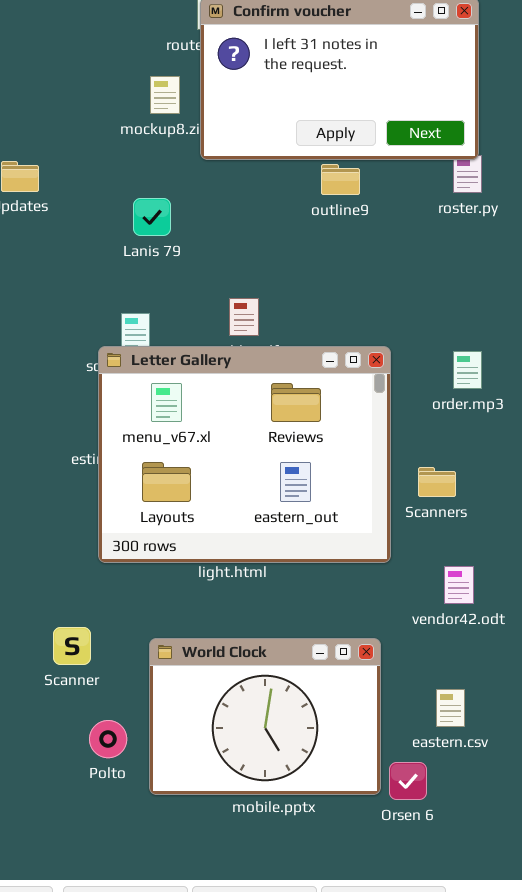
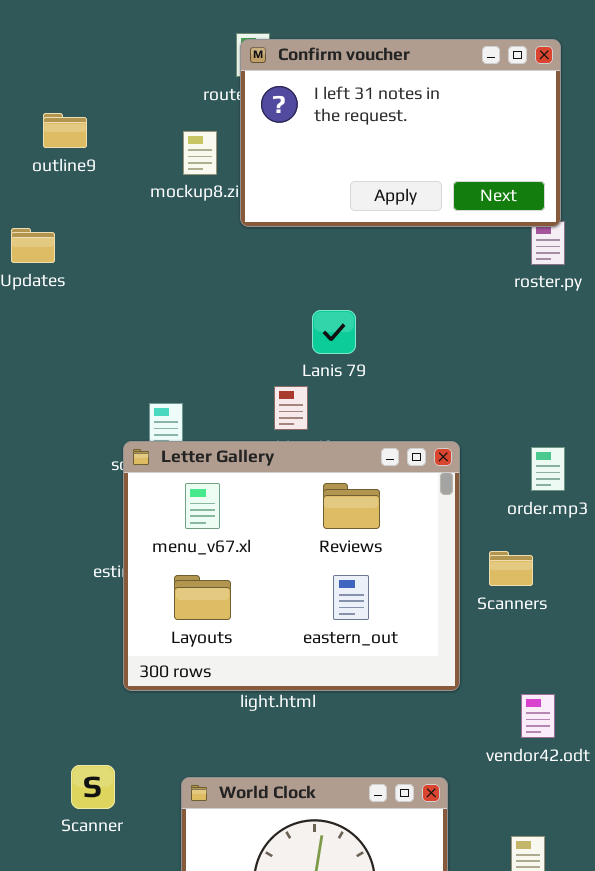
outline9: [321,164,360,195] -> [43,113,87,148], moved
Lanis 79: [133,198,171,236] -> [312,310,356,354], moved
Scanners: [418,467,456,497] -> [489,551,533,586], moved

